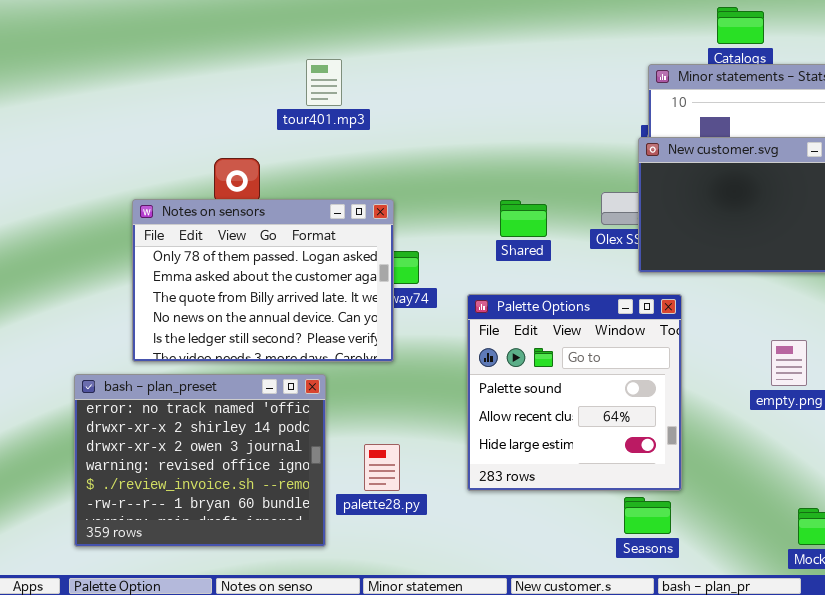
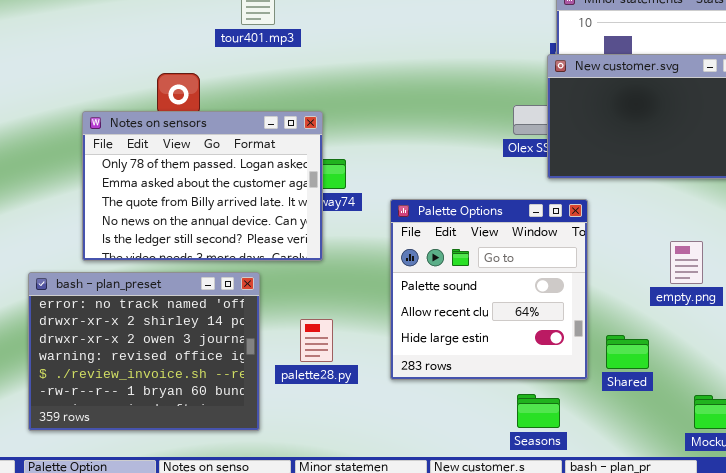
Shared: [500,200,547,237] -> [606,335,649,369], moved
palette28.py: [364,444,400,491] -> [300,319,333,362], moved
Seasons: [624,497,671,534] -> [517,394,560,428], moved

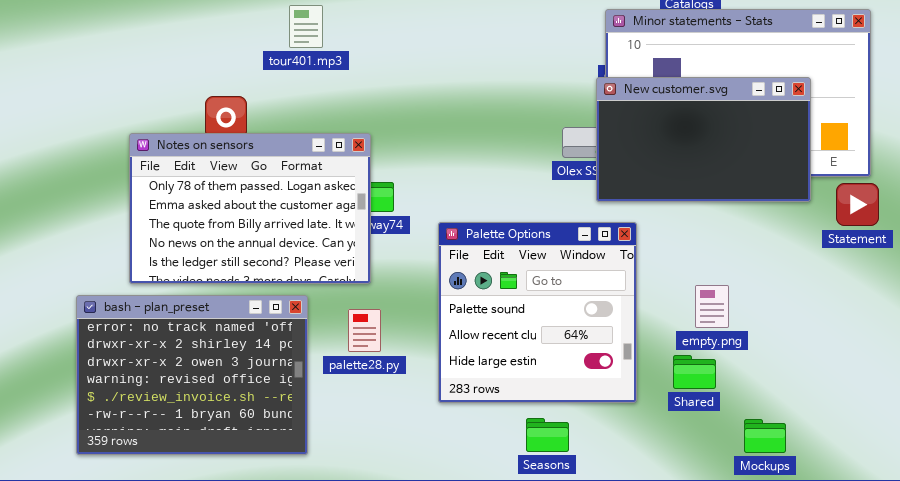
empty.png: [670,241,703,284] -> [695,285,729,328], moved
palette28.py: [300,319,333,362] -> [348,309,381,352], moved
Shared: [606,335,649,369] -> [673,355,716,389], moved
Seasons: [517,394,560,428] -> [526,418,569,452], moved

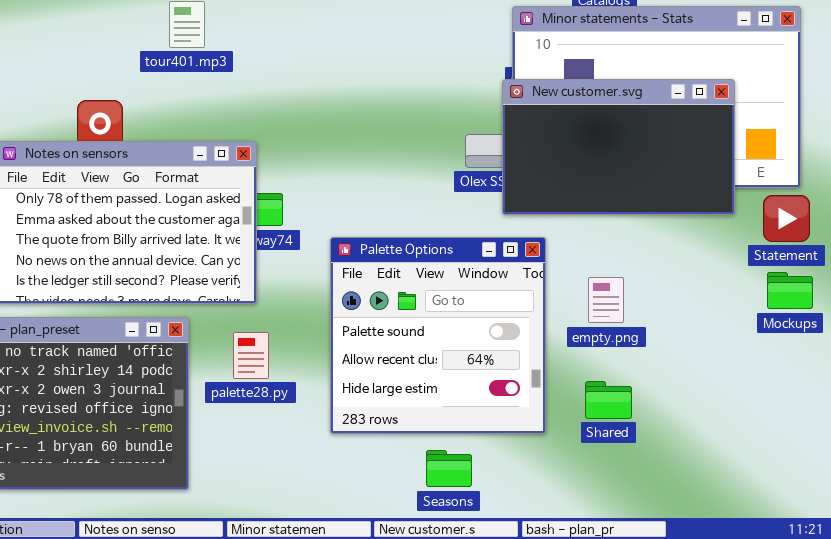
empty.png: [695,285,729,328] -> [588,277,624,323], moved
Mockups: [744,419,786,453] -> [767,272,813,309], moved

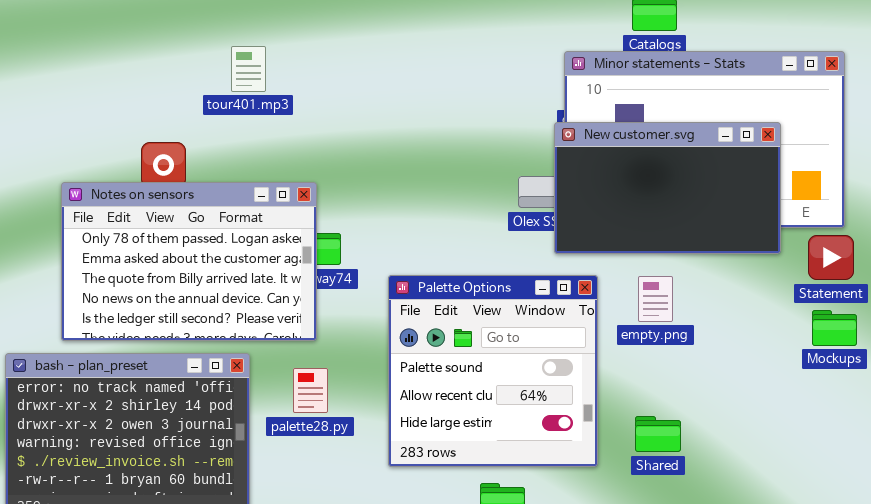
empty.png: [588,277,624,323] -> [638,276,673,322], moved

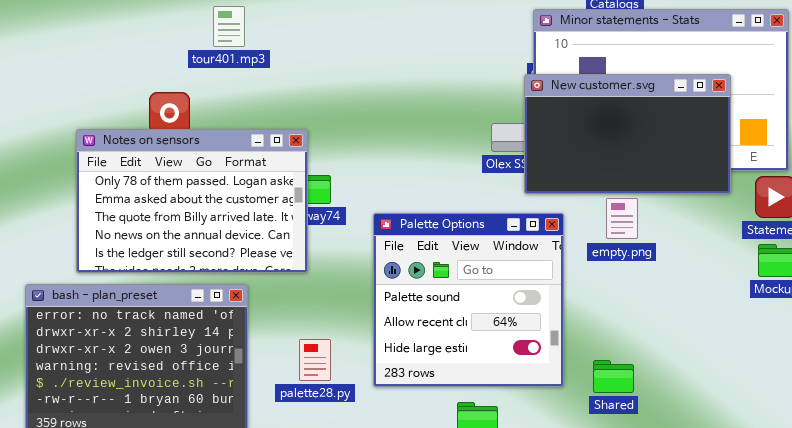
tour401.mp3: [231,46,266,92] -> [213,6,245,47], moved
empty.png: [638,276,673,322] -> [606,198,638,239], moved
palette28.py: [293,368,328,413] -> [299,339,331,381], moved
Shared: [635,416,681,452] -> [593,360,634,393], moved

